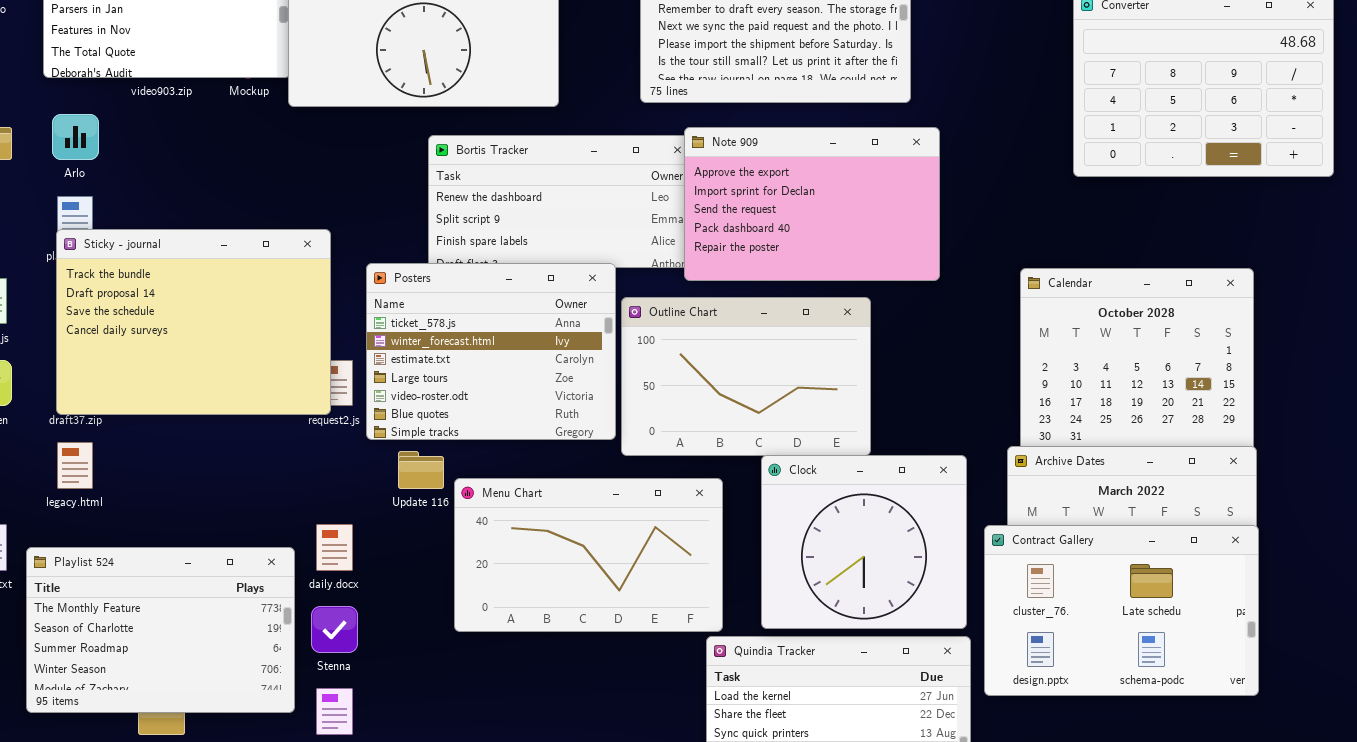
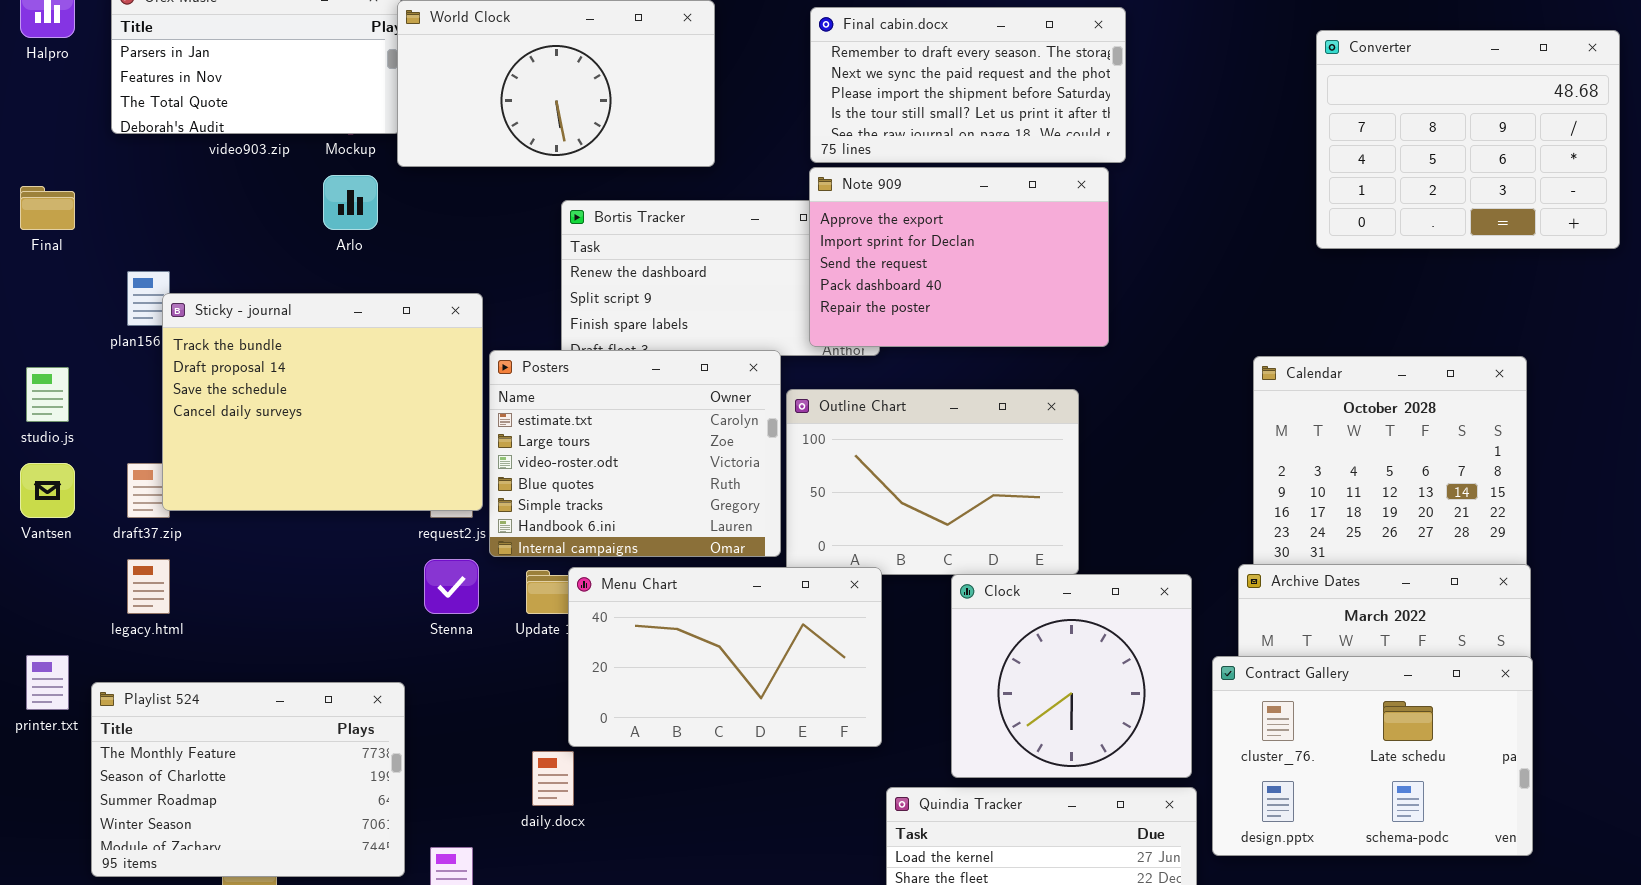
Arlo: [52,114,99,160] -> [323,175,378,230], moved
Note 909: [684,127,940,281] -> [809,167,1109,347], moved
Sticky - journal: [56,229,331,415] -> [162,293,483,511], moved
Posters: [366,263,616,440] -> [489,350,781,557], scrolled down 2 rows
Menu Chart: [454,478,723,632] -> [568,567,882,747], moved
daily.docx: [316,524,353,571] -> [532,751,574,806], moved
Stenna: [311,606,358,653] -> [424,559,479,614], moved

